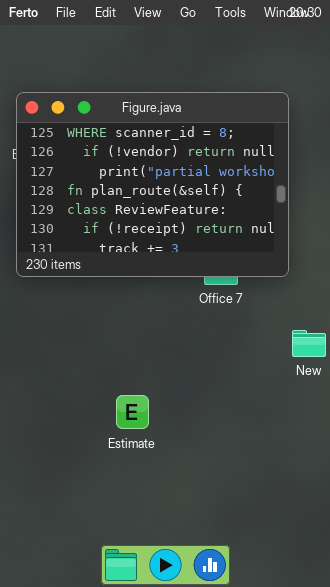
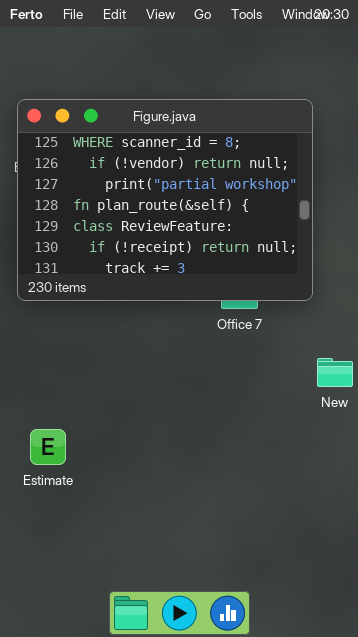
Estimate: [116,395,149,429] -> [30,429,66,465], moved

